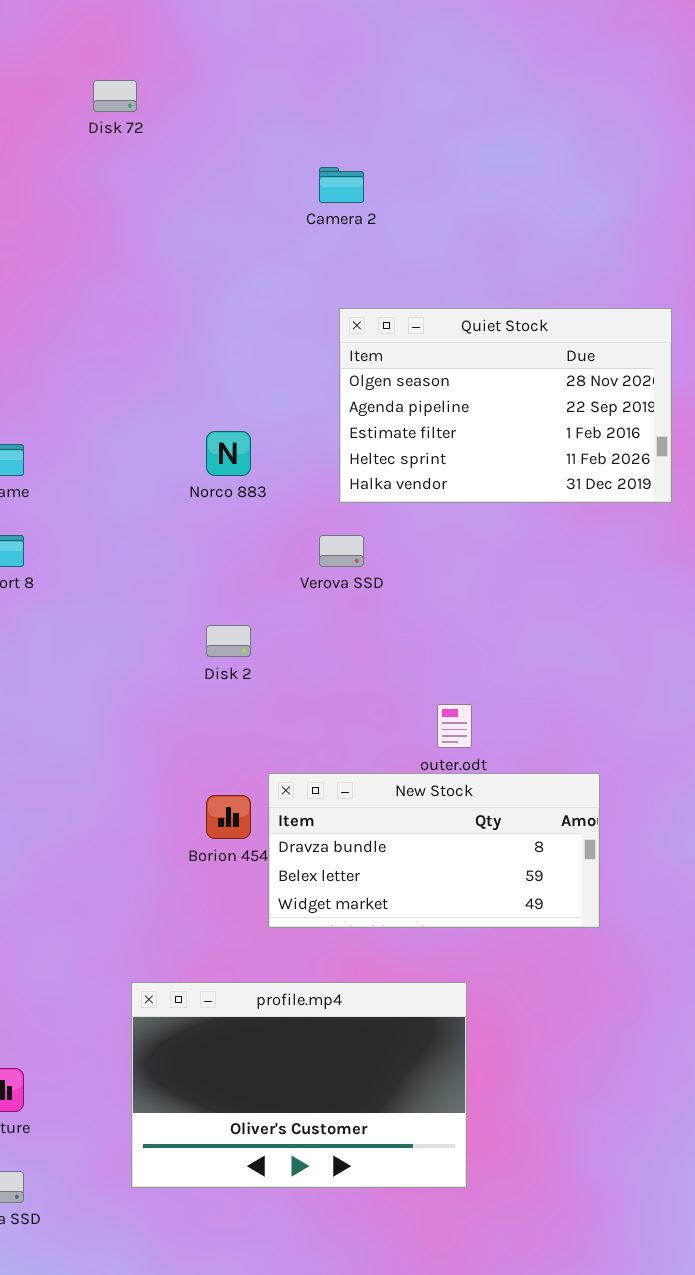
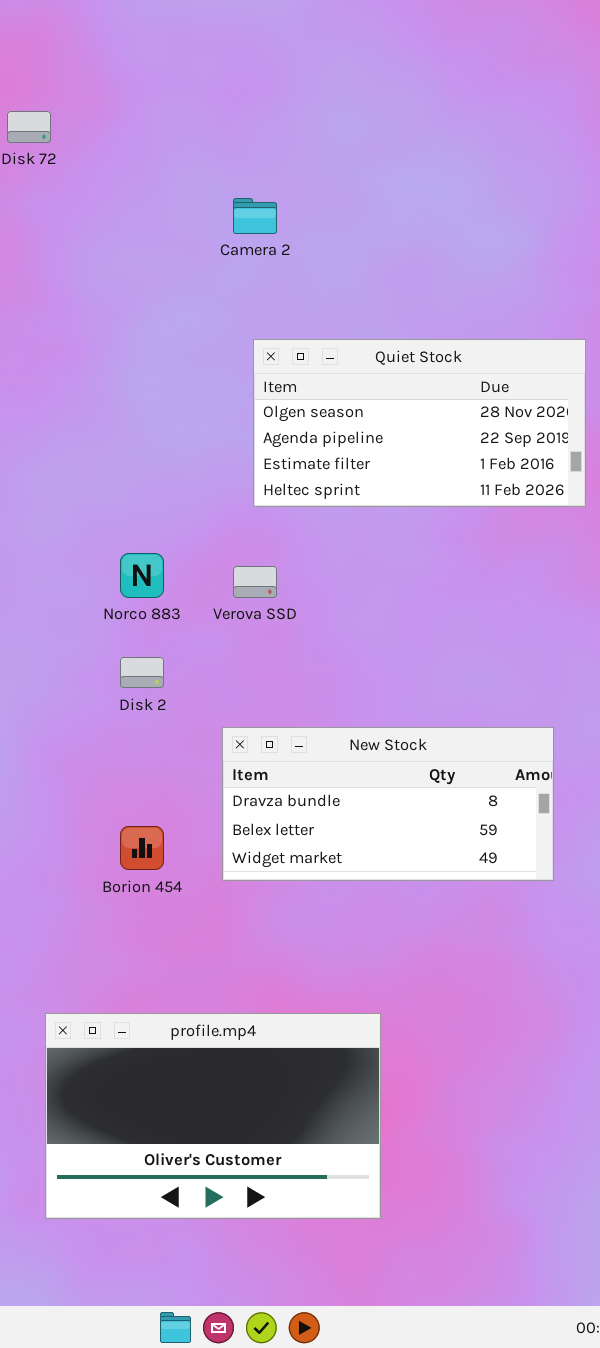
Quiet Stock: [339,308,672,503] -> [253,339,586,507], resized
Norco 883: [206,431,251,476] -> [120,553,164,598], moved
New Stock: [268,773,600,928] -> [222,727,554,881], moved

